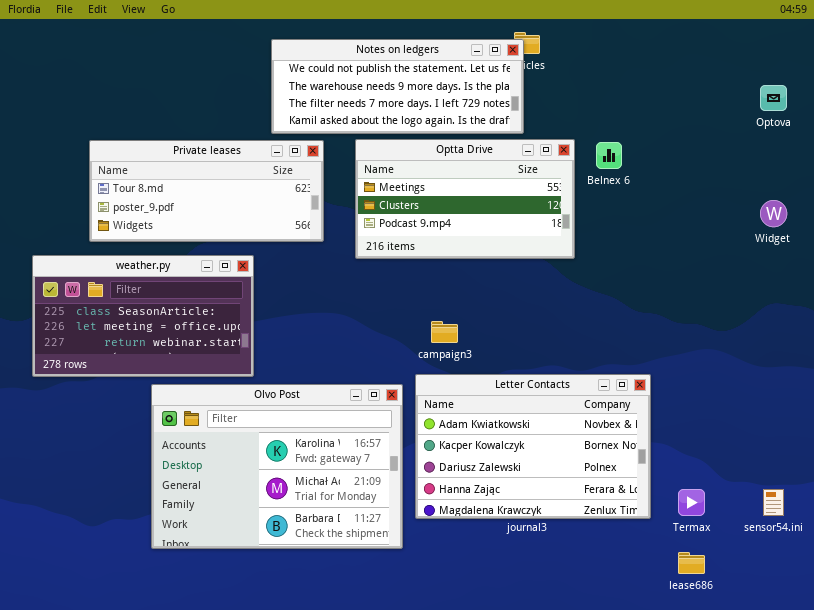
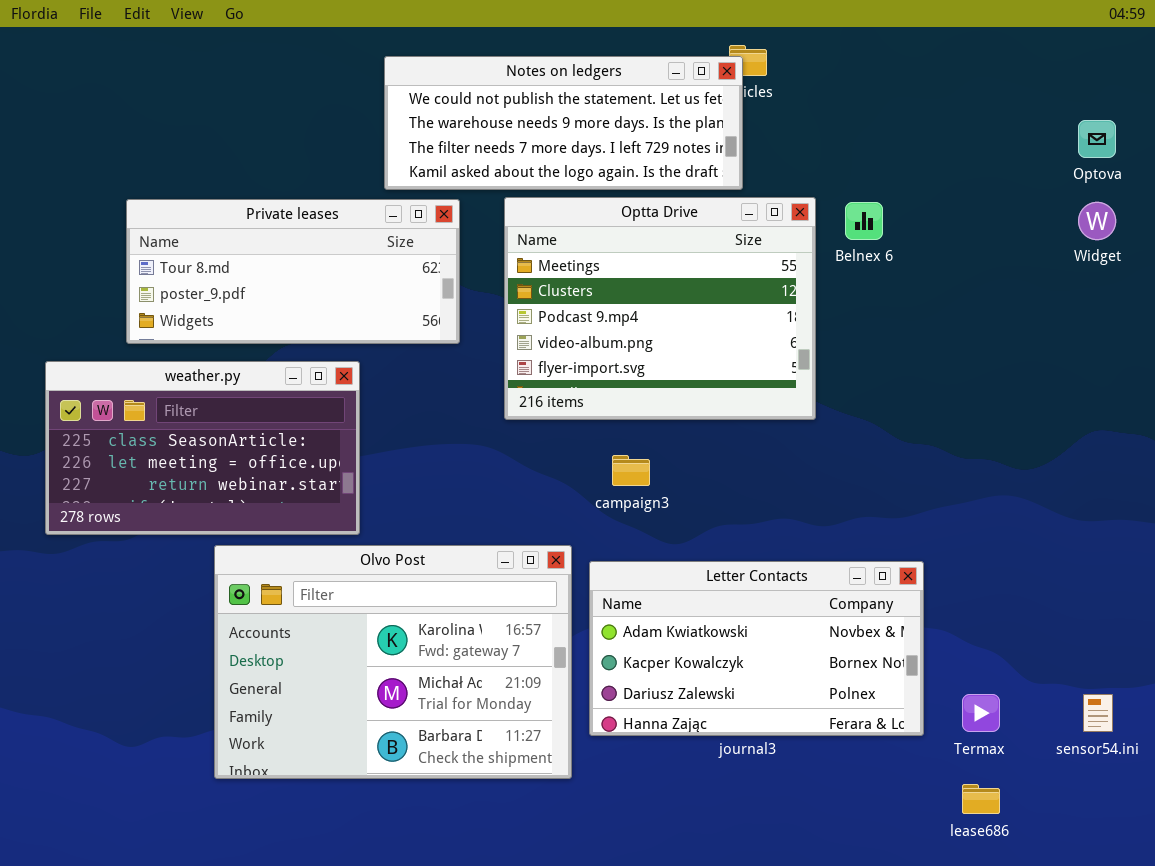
Optta Drive: [355,139,575,259] -> [504,197,816,420], resized
Widget: [760,200,787,227] -> [1078,202,1116,240], moved
Letter Contacts: [415,374,651,519] -> [589,561,924,736], resized

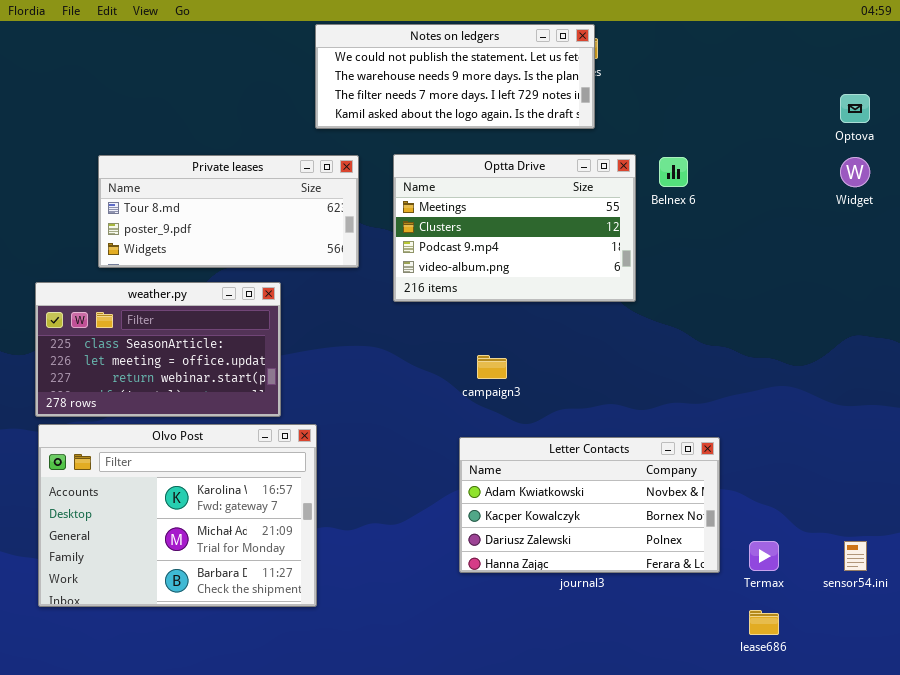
Notes on ledgers: [384,56,743,190] -> [315,24,595,129], moved
Optta Drive: [504,197,816,420] -> [393,154,636,302], resized
Olvo Post: [214,545,572,779] -> [38,424,317,607], moved

